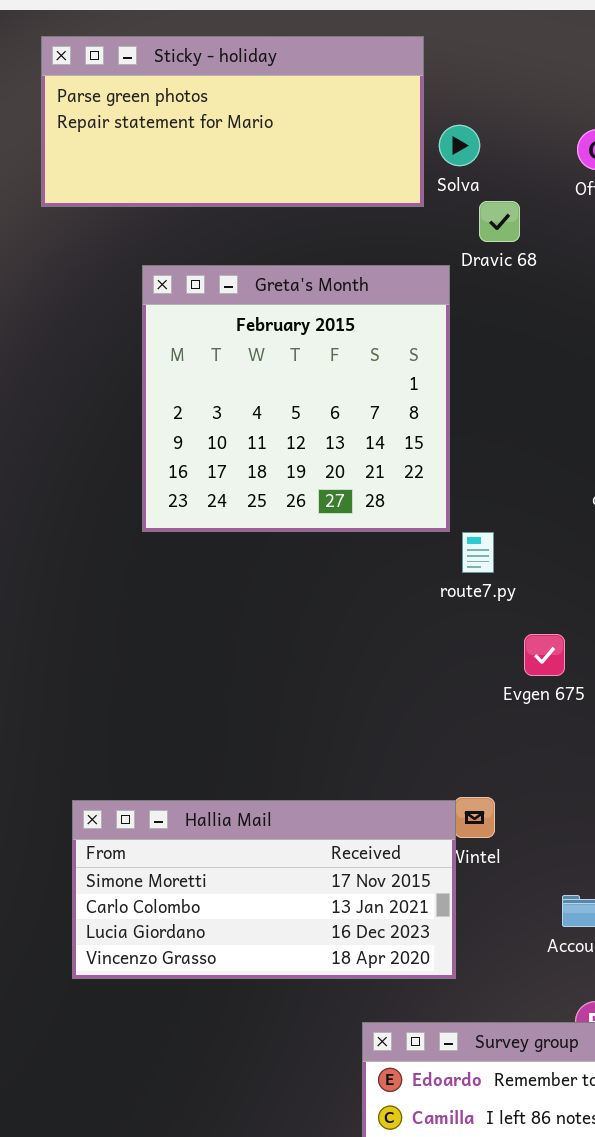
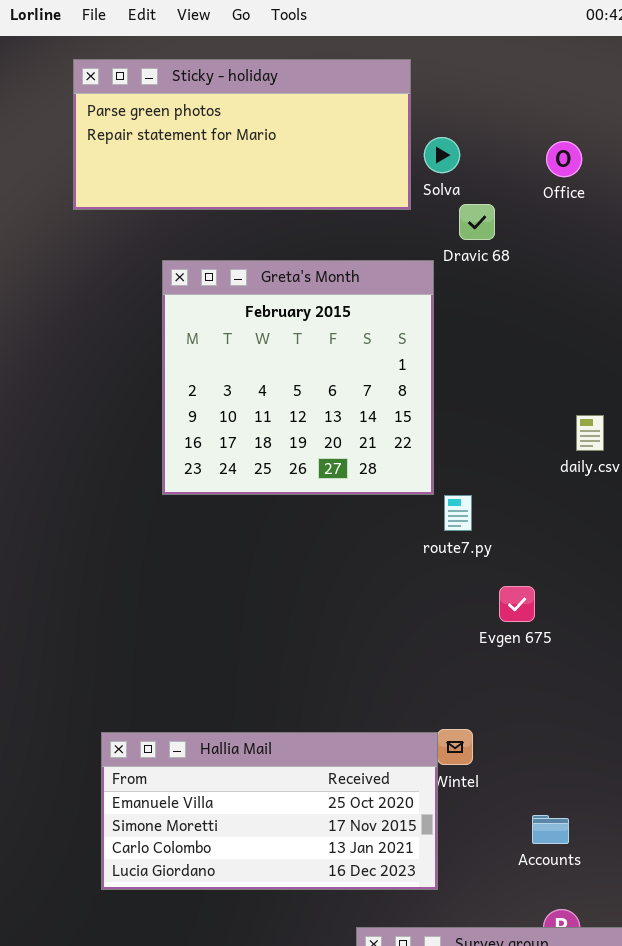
Hallia Mail: [72,800,456,979] -> [101,732,438,890], scrolled up 1 row

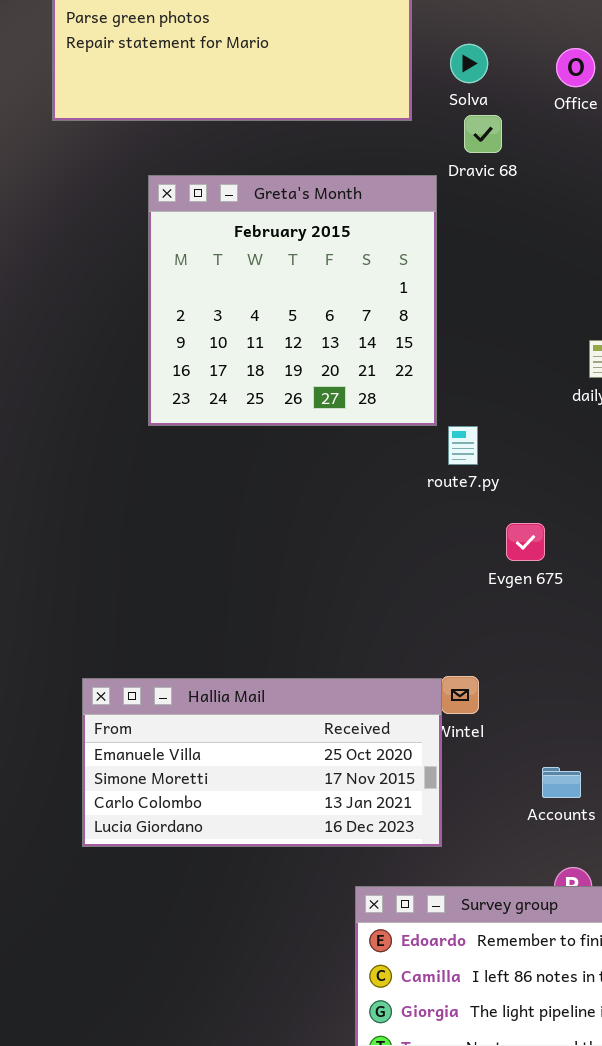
Solva: [424,137,460,173] -> [450,44,488,83], moved

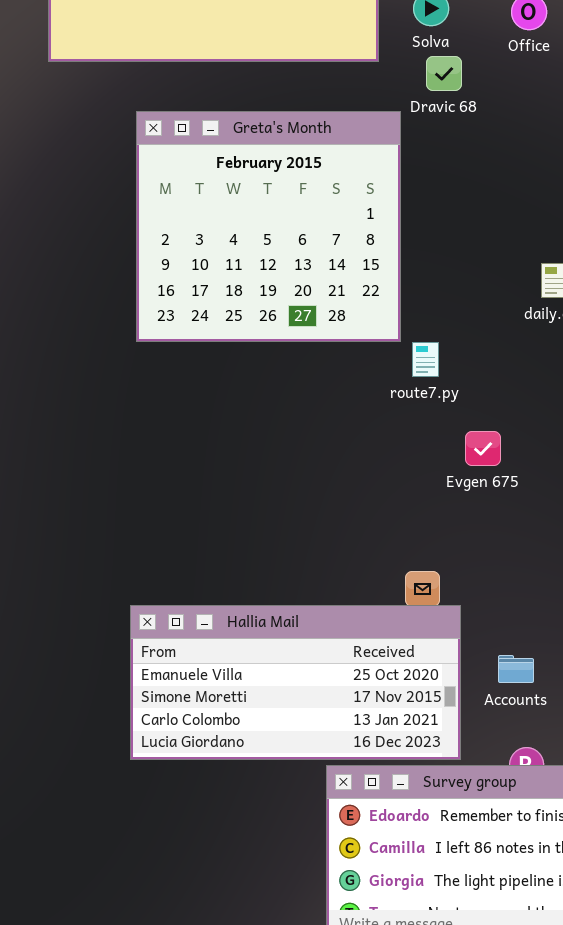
Hallia Mail: [82,678,442,847] -> [130,605,461,760], moved

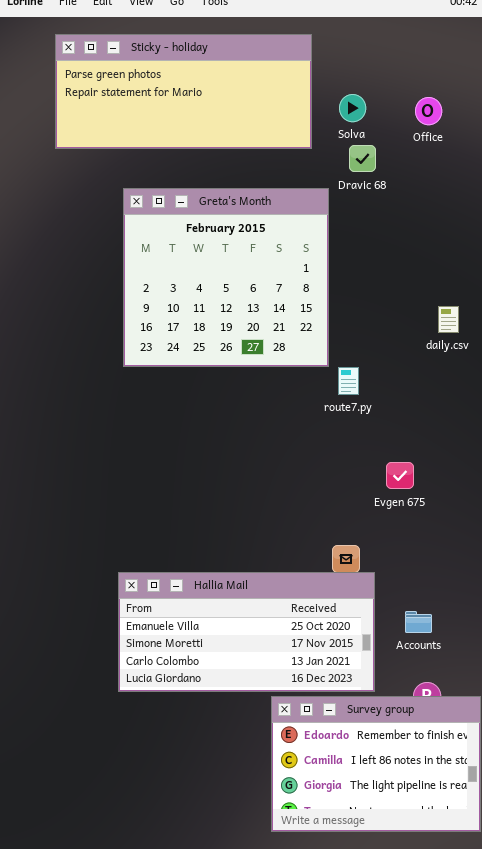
Evgen 675: [465,431,501,466] -> [386,462,414,489], moved

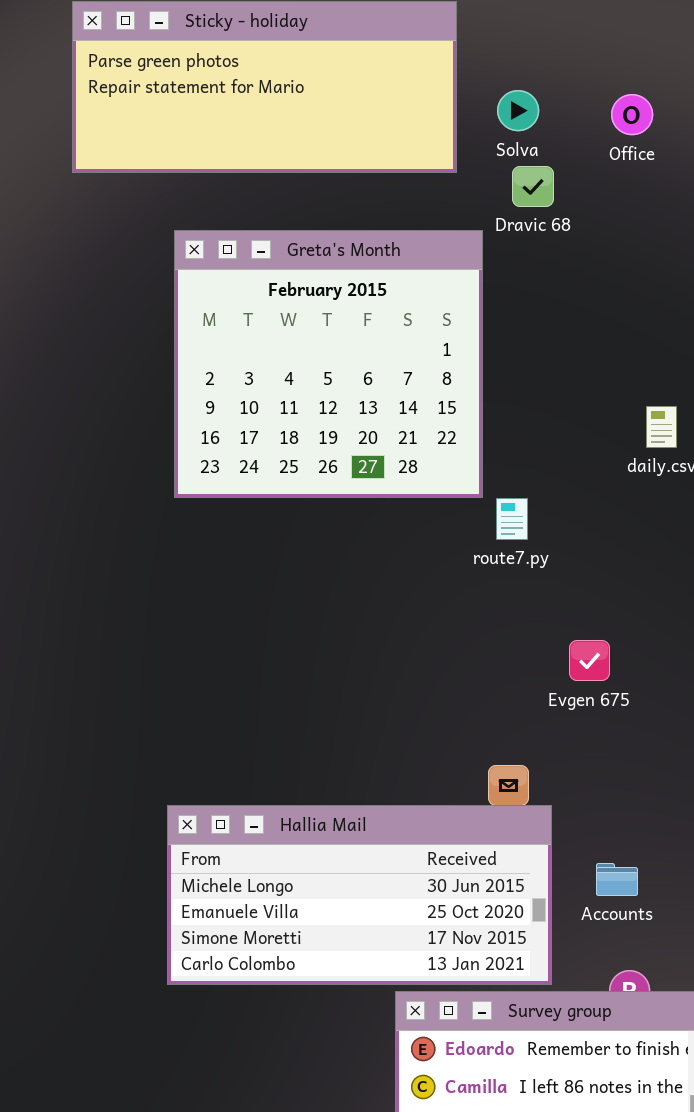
Hallia Mail: [118,572,375,692] -> [167,805,552,985], scrolled up 1 row

